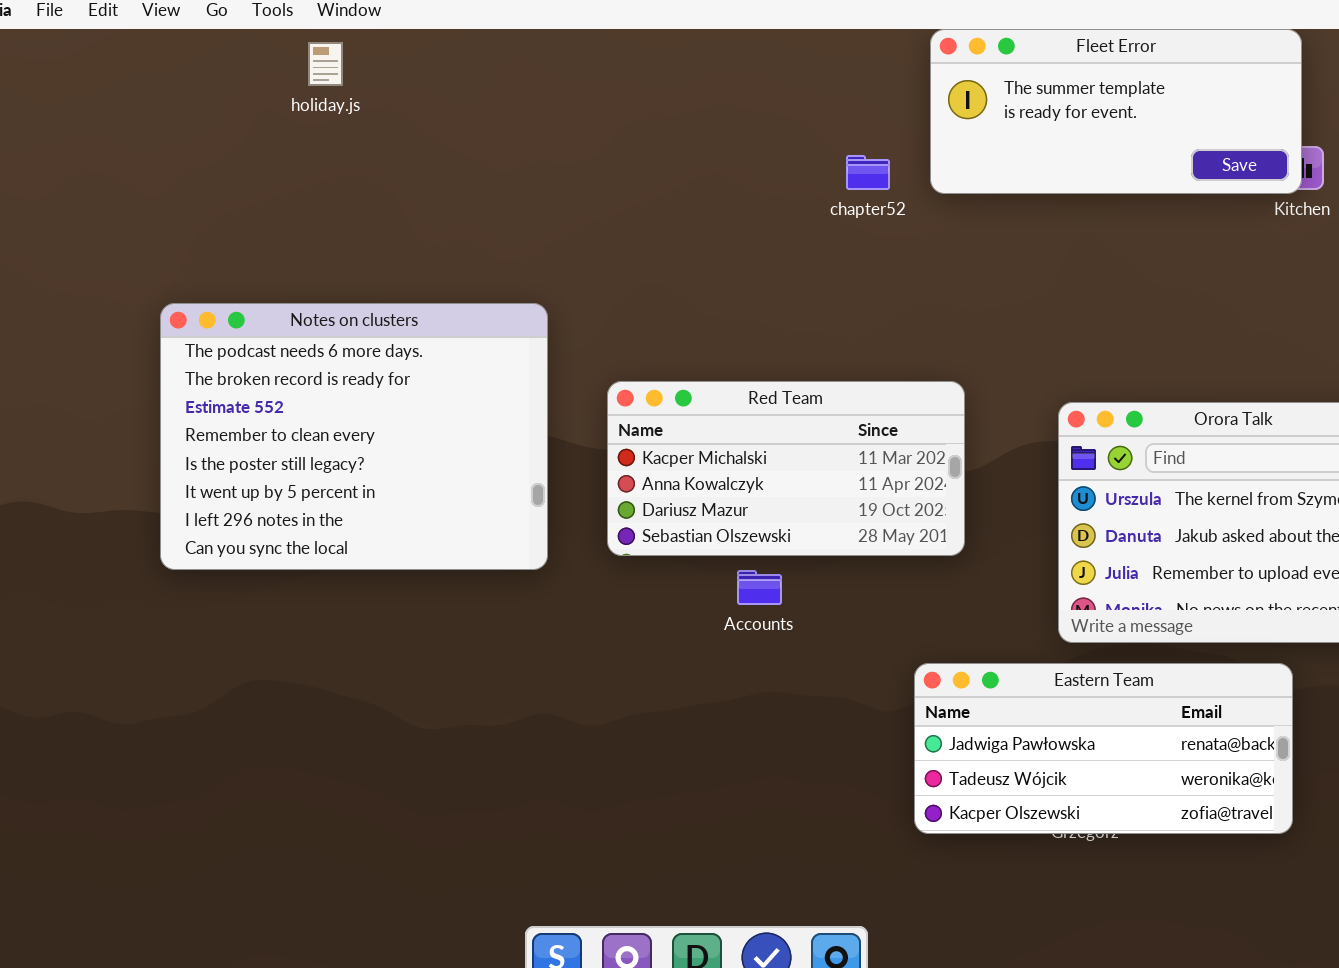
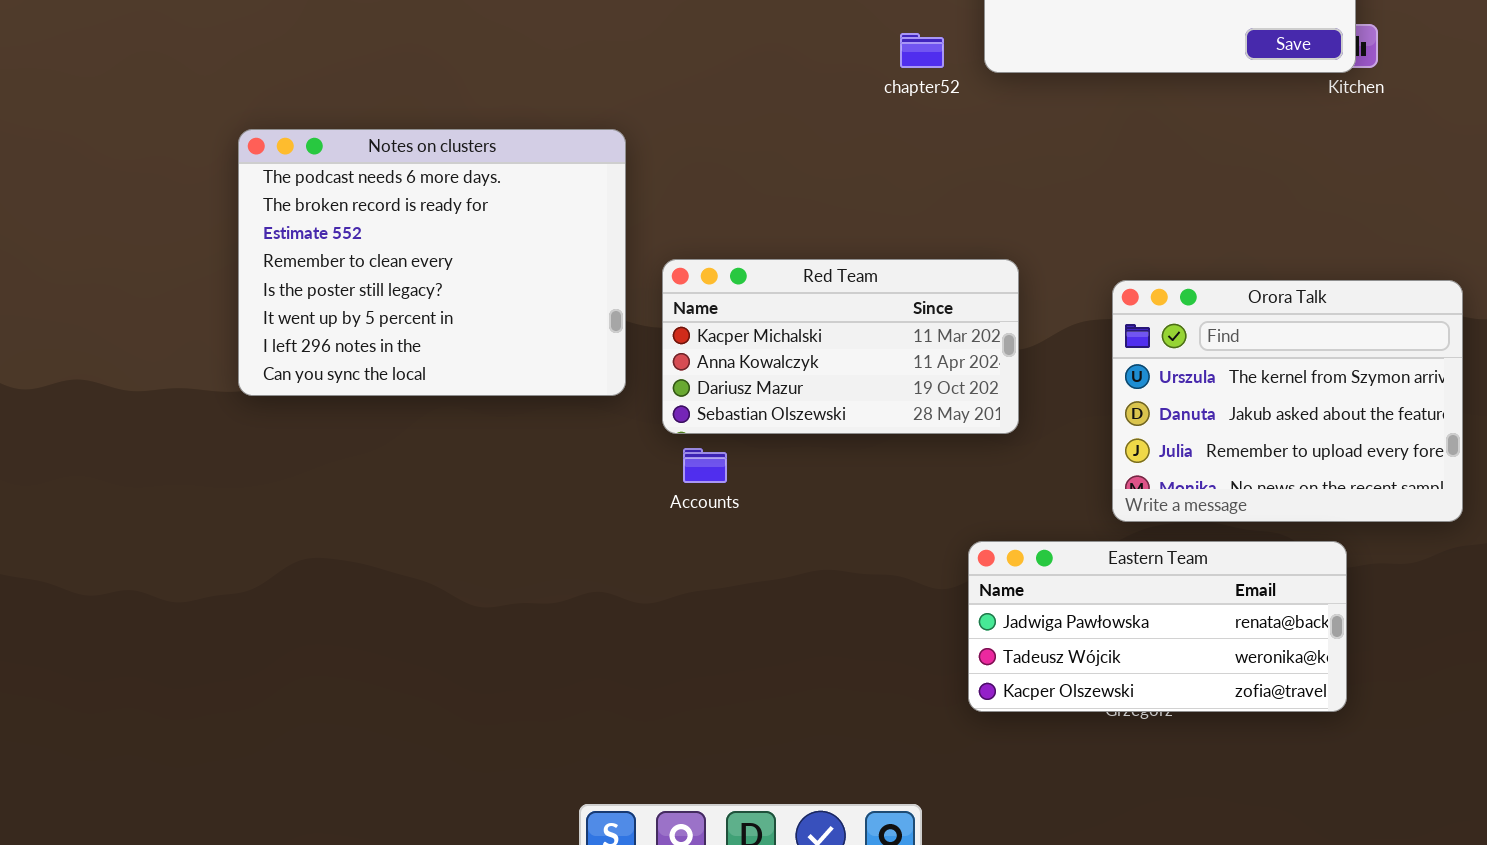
Notes on clusters: [160,303,548,570] -> [238,129,626,396], moved
Accounts: [737,570,782,605] -> [683,448,727,483], moved

